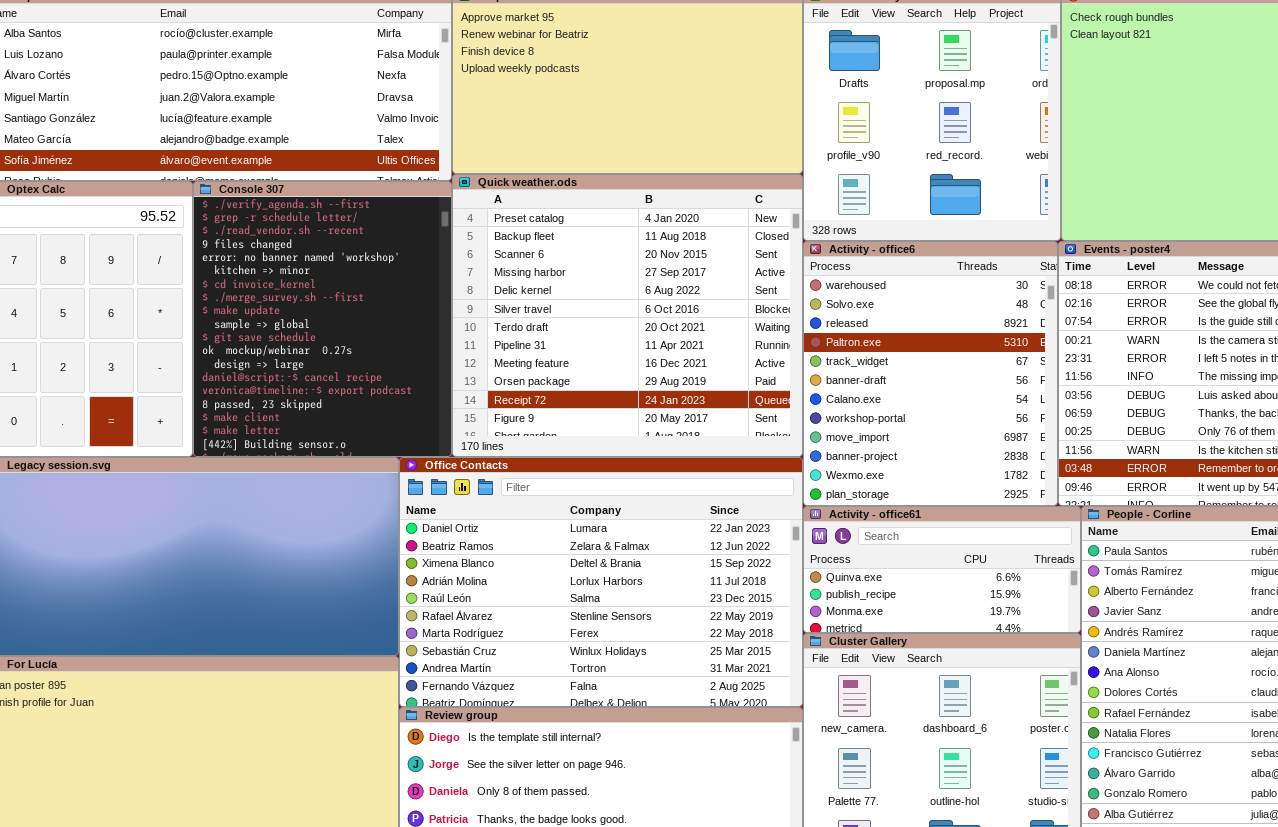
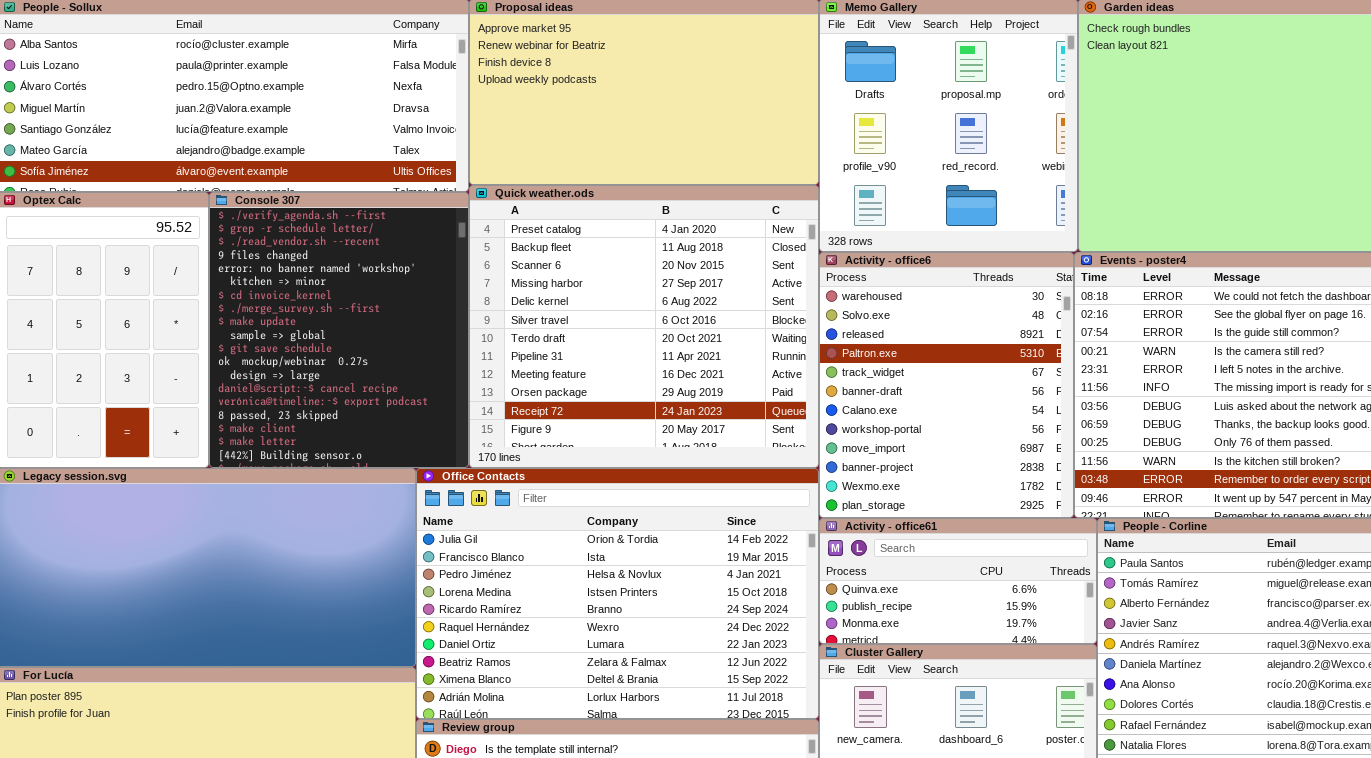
Office Contacts: [399,457,803,707] -> [416,468,819,719], scrolled up 6 rows

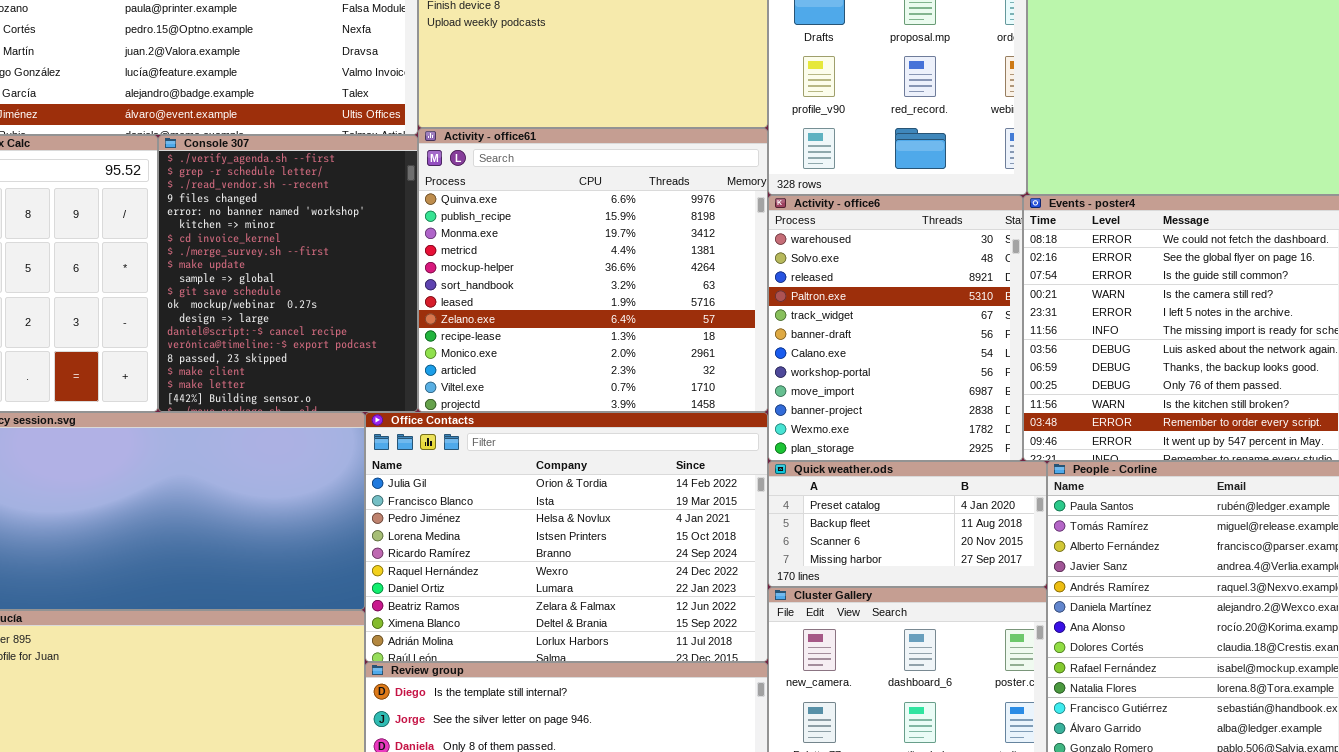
Quick weather.ods: [469,185,819,468] -> [768,461,1047,587], moved, resized
Activity - office61: [819,518,1097,644] -> [418,128,768,412], moved, resized

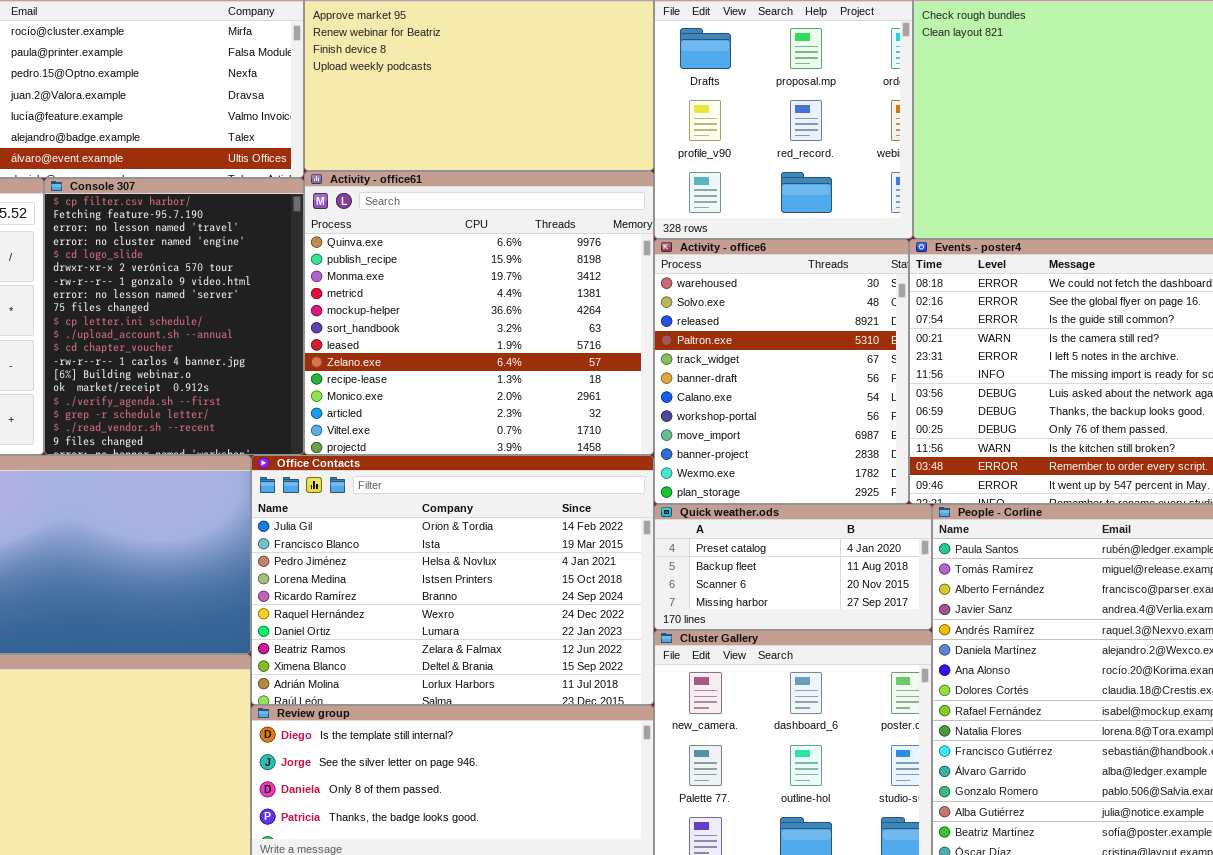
Console 307: [158,135,418,412] -> [44,178,304,455], scrolled up 15 rows

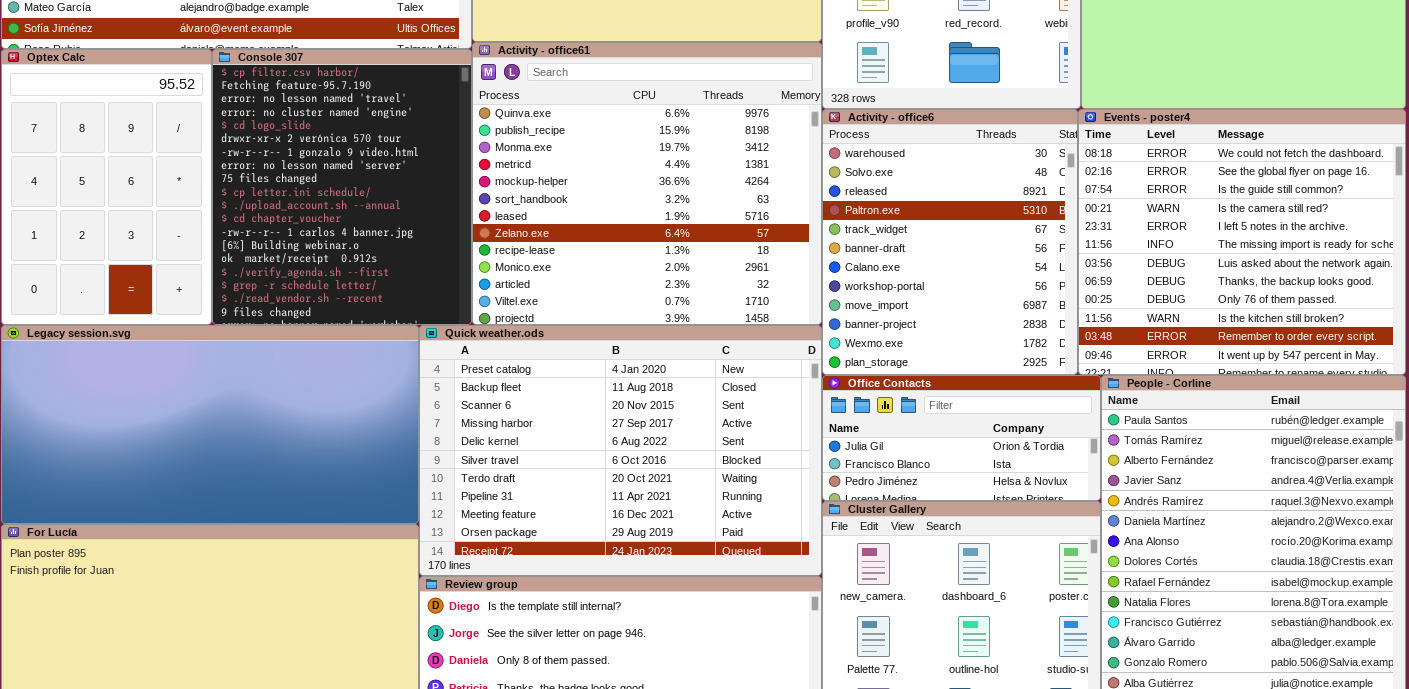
Office Contacts: [251,455,654,705] -> [822,375,1101,501], moved, resized
Quick weather.ods: [654,504,932,630] -> [419,325,822,576], moved, resized

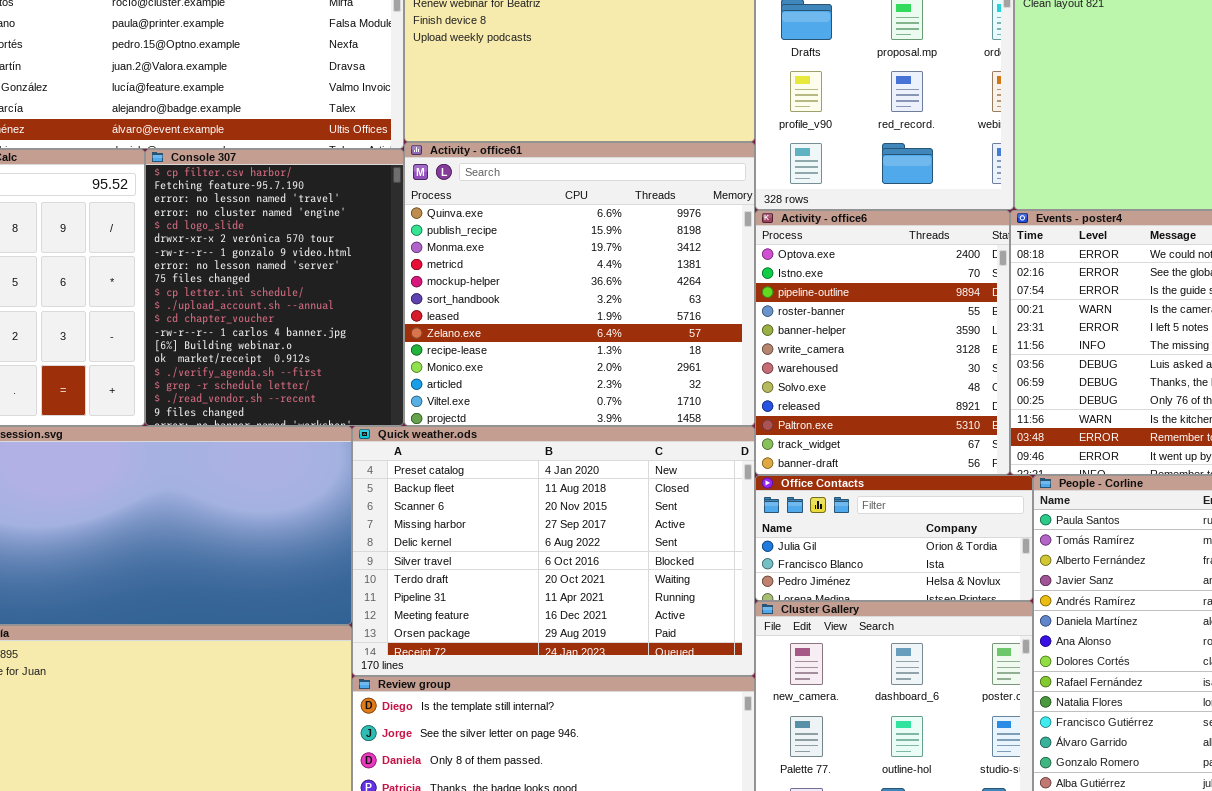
Activity - office6: [822,109,1078,375] -> [755,210,1010,475], scrolled up 6 rows

